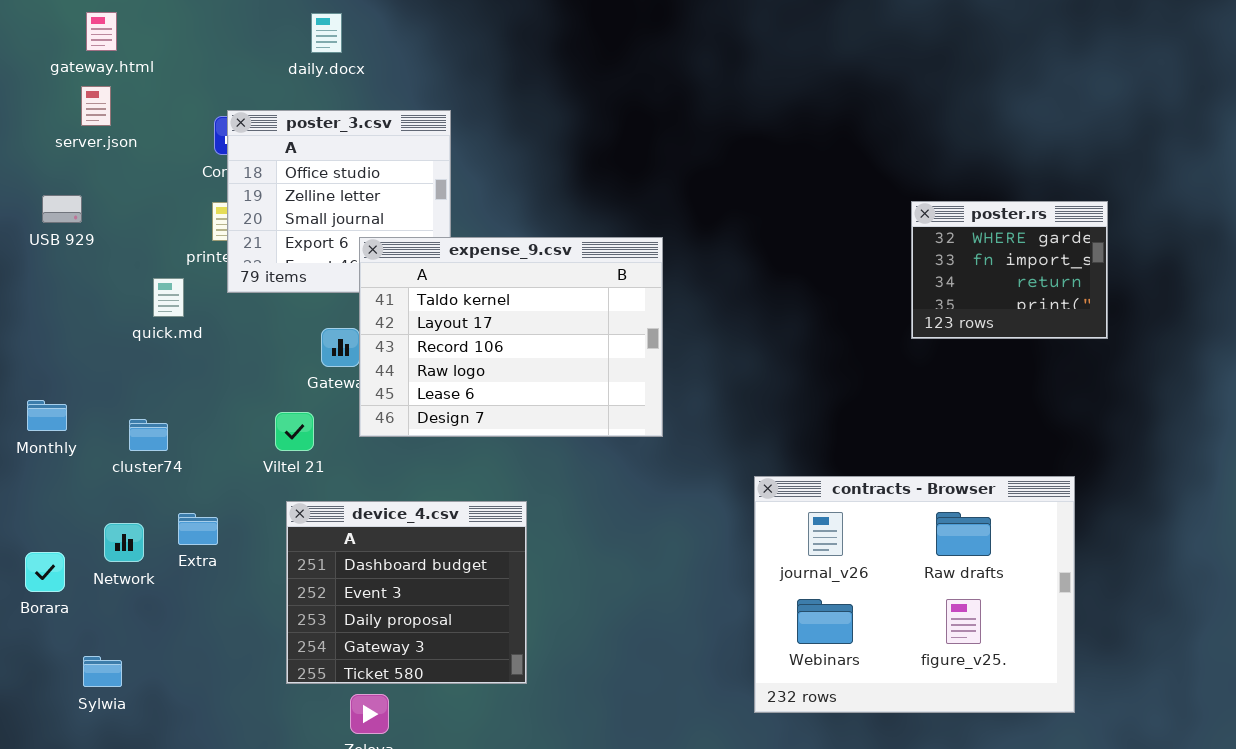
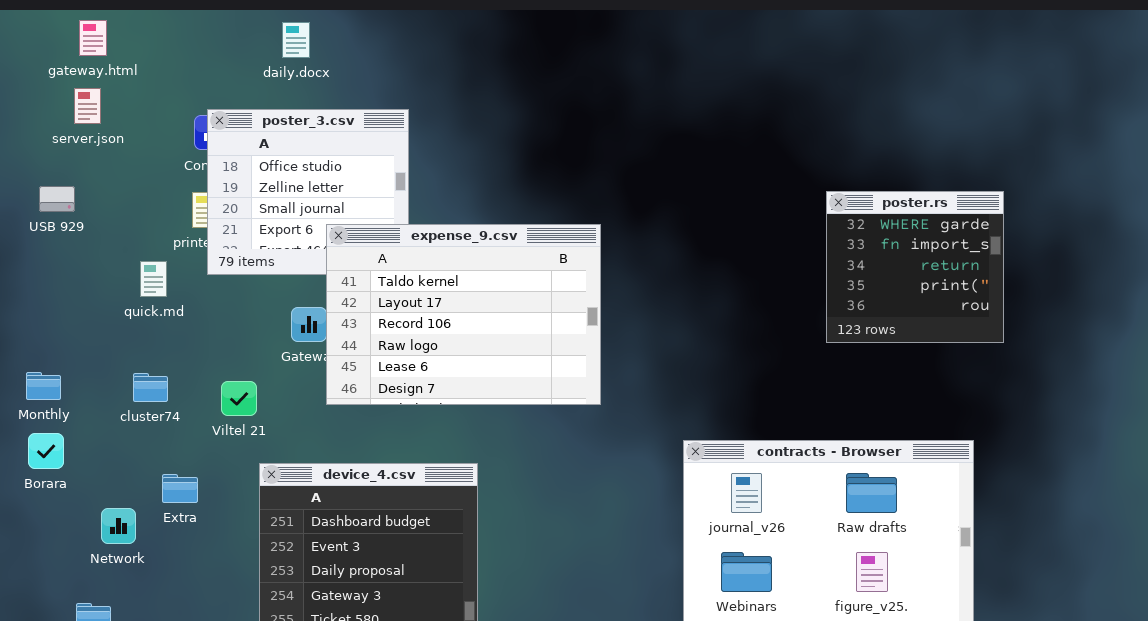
poster.rs: [911,201,1108,339] -> [826,191,1004,343], resized
Viltel 21: [275,412,314,451] -> [221,381,257,416], moved
cluster74: [129,419,168,451] -> [133,373,168,402], moved
Network: [104,523,144,562] -> [101,508,136,544], moved
Borara: [25,552,65,592] -> [28,433,64,469], moved

